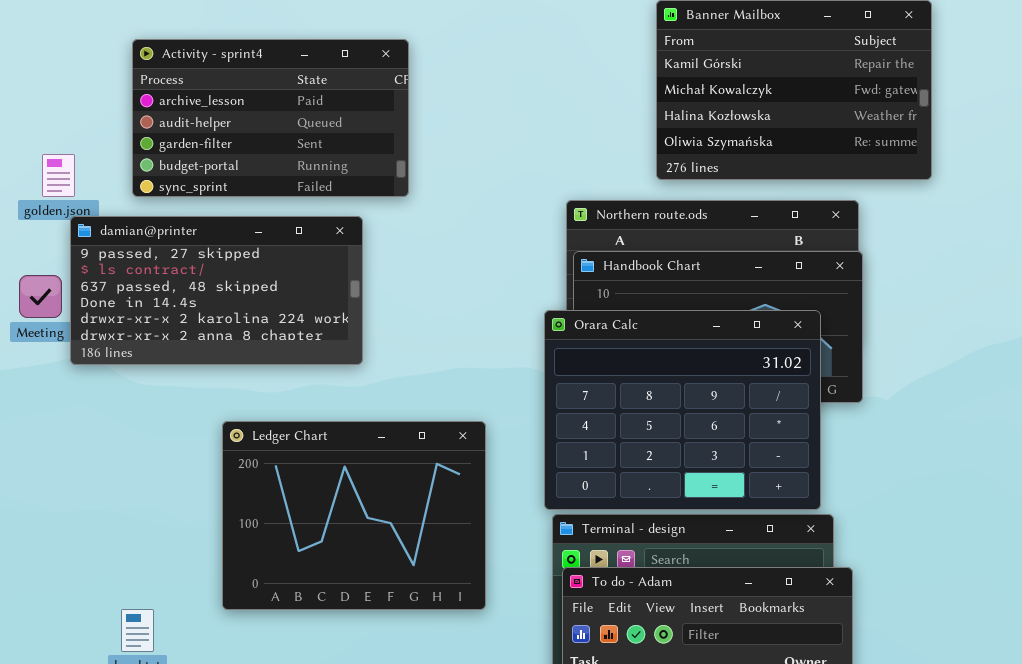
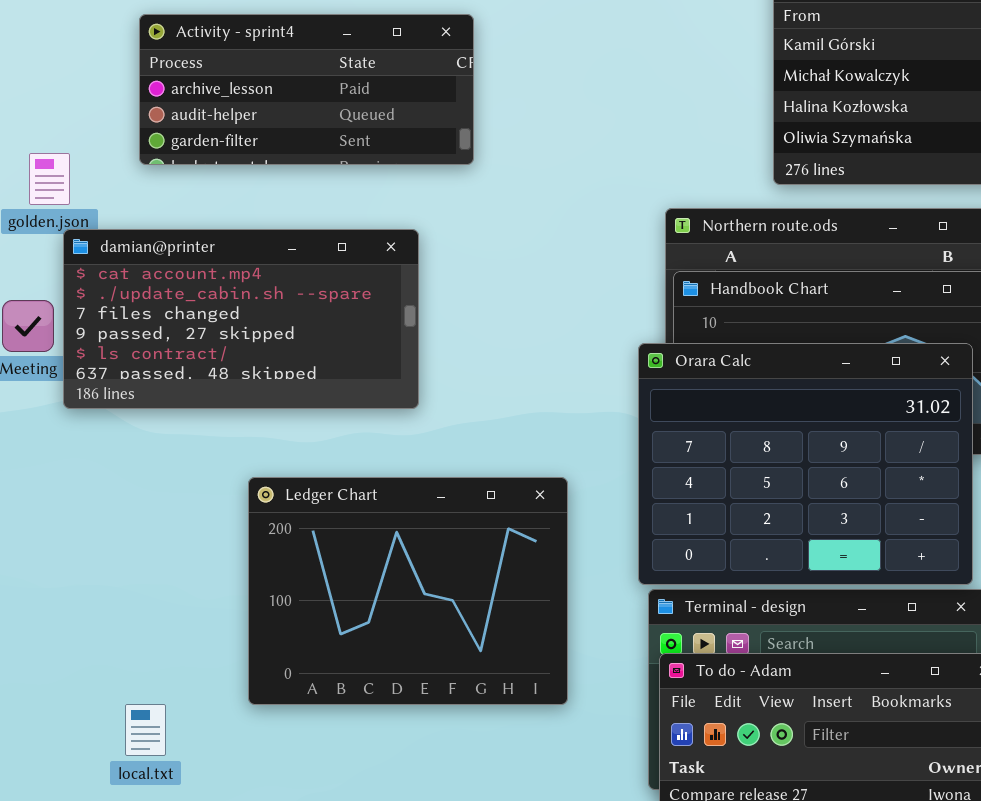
Activity - sprint4: [132,39,409,197] -> [139,14,474,165], resized
damian@printer: [70,216,363,365] -> [63,229,419,409], scrolled up 3 rows

